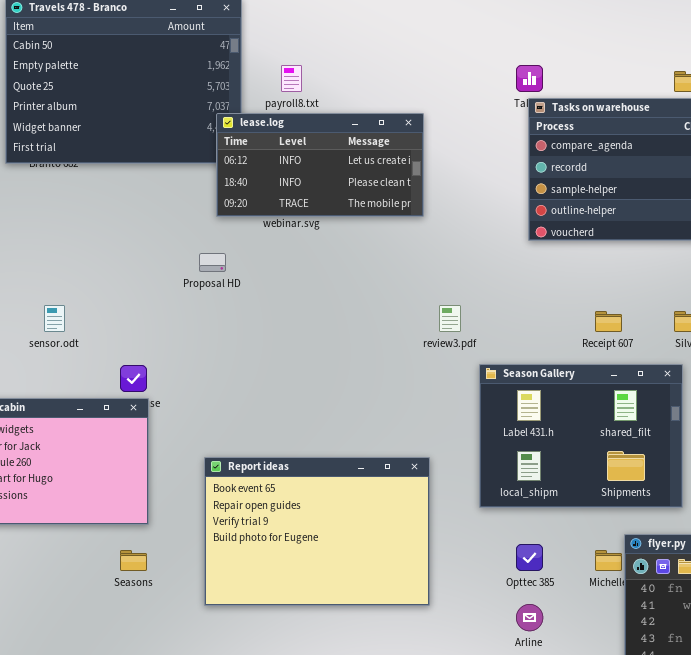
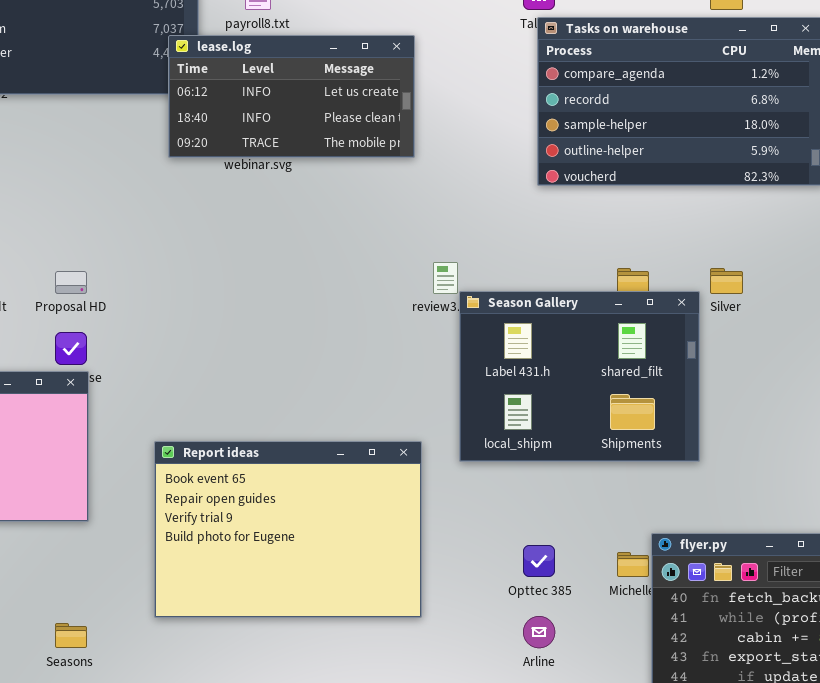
Proposal HD: [199,253,226,272] -> [55,271,87,294], moved
Season Gallery: [479,364,683,508] -> [459,291,700,462], moved
Seasons: [120,550,147,571] -> [55,623,87,648], moved

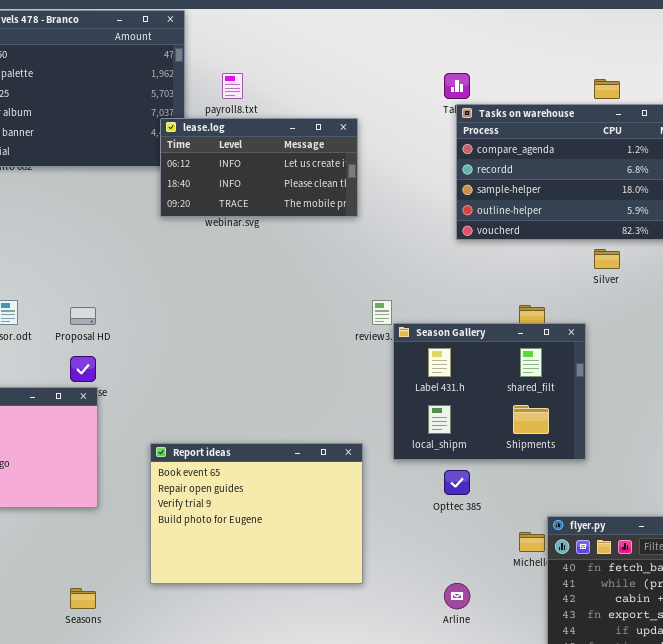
Silver: [710,268,743,294] -> [594,249,620,269], moved
Opttec 385: [523,545,555,577] -> [444,470,470,495], moved

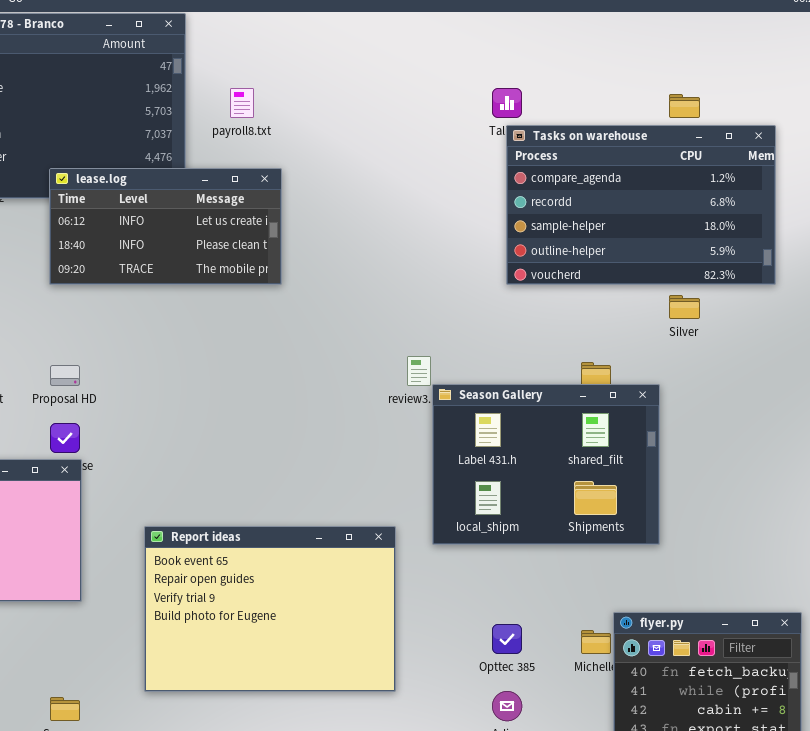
lease.log: [160,118,358,217] -> [49,168,282,285], moved
Opttec 385: [444,470,470,495] -> [492,624,522,654], moved

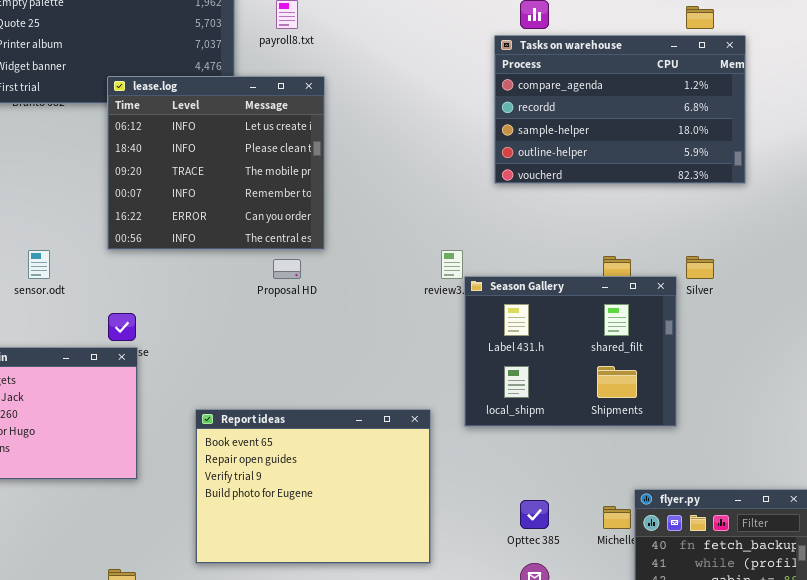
Tasks on warehouse: [506,125,776,285] -> [494,35,746,184], moved
lease.log: [49,168,282,285] -> [107,76,325,250], resized
Silver: [669,295,700,319] -> [686,256,714,279], moved
Proposal HD: [50,365,80,386] -> [273,259,301,279], moved

